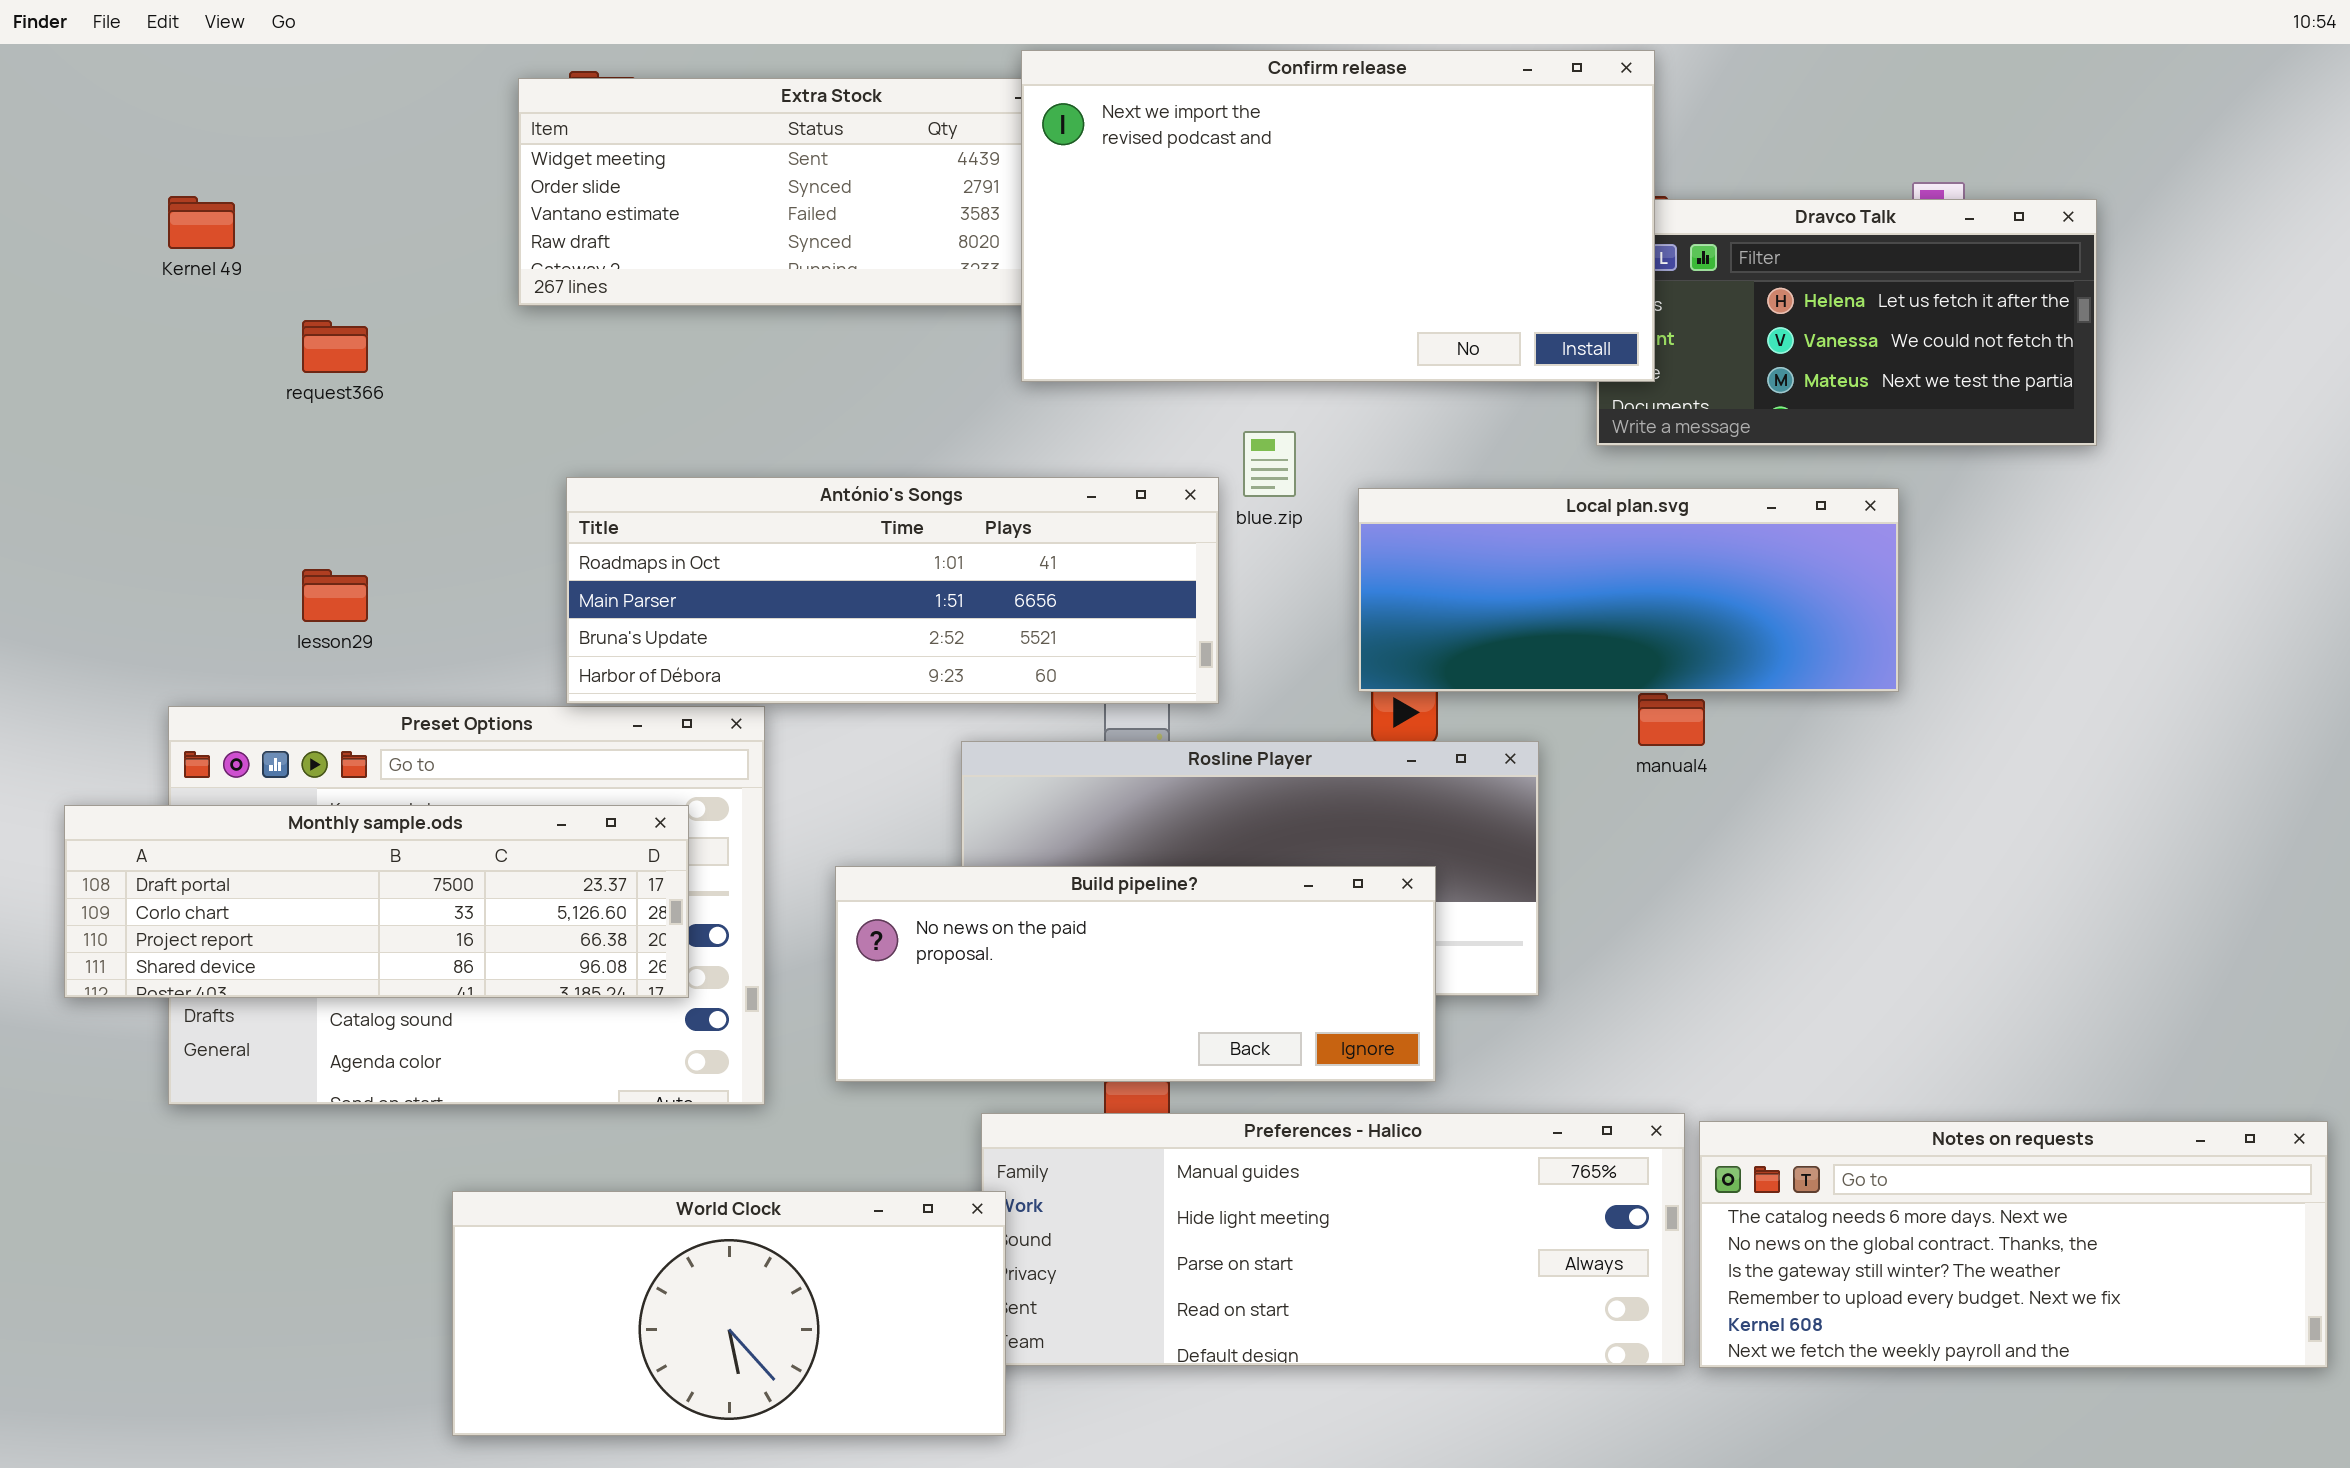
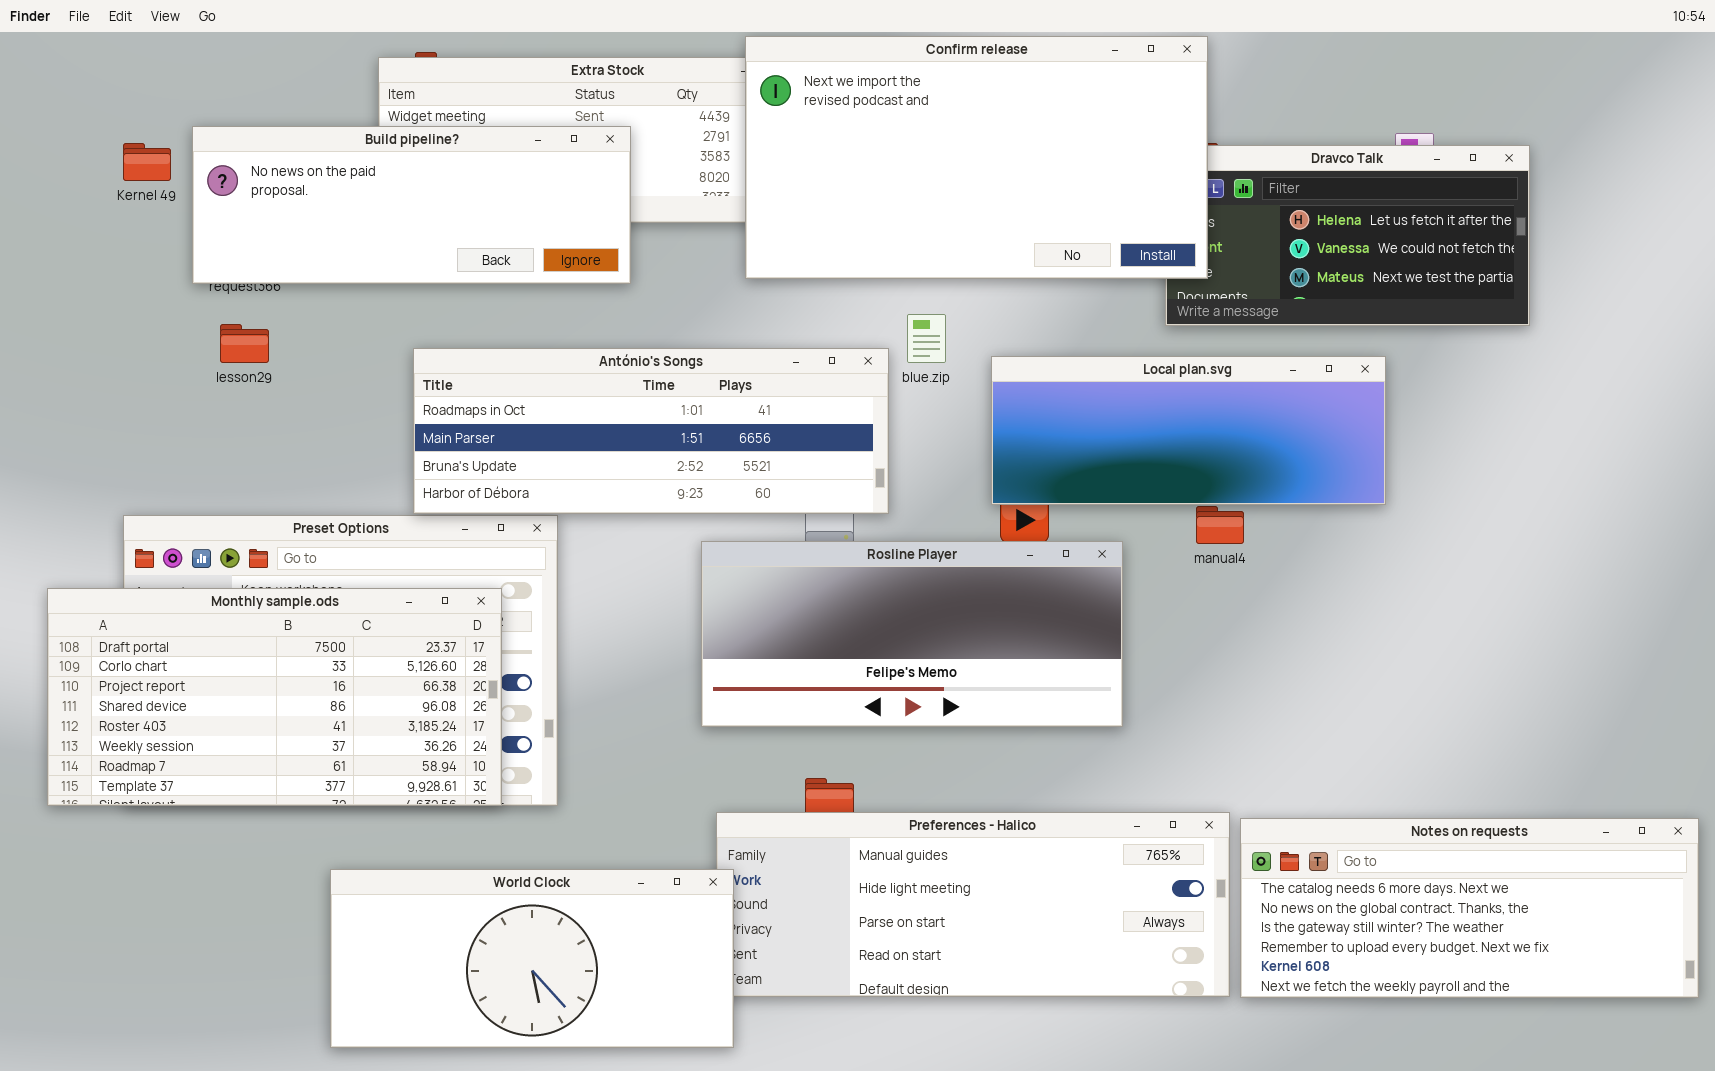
lesson29: [302,569,368,622] -> [220,324,269,363], moved
Monthly sample.ods: [64,805,689,998] -> [47,588,502,806], resized
Build pipeline?: [835,866,1436,1082] -> [192,126,631,284], moved

